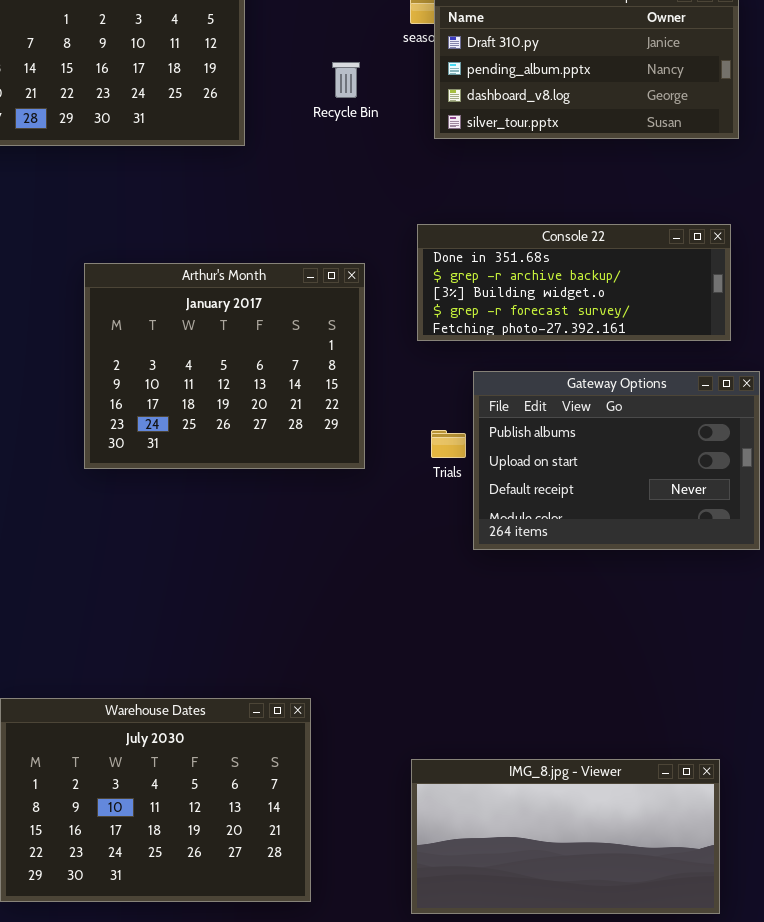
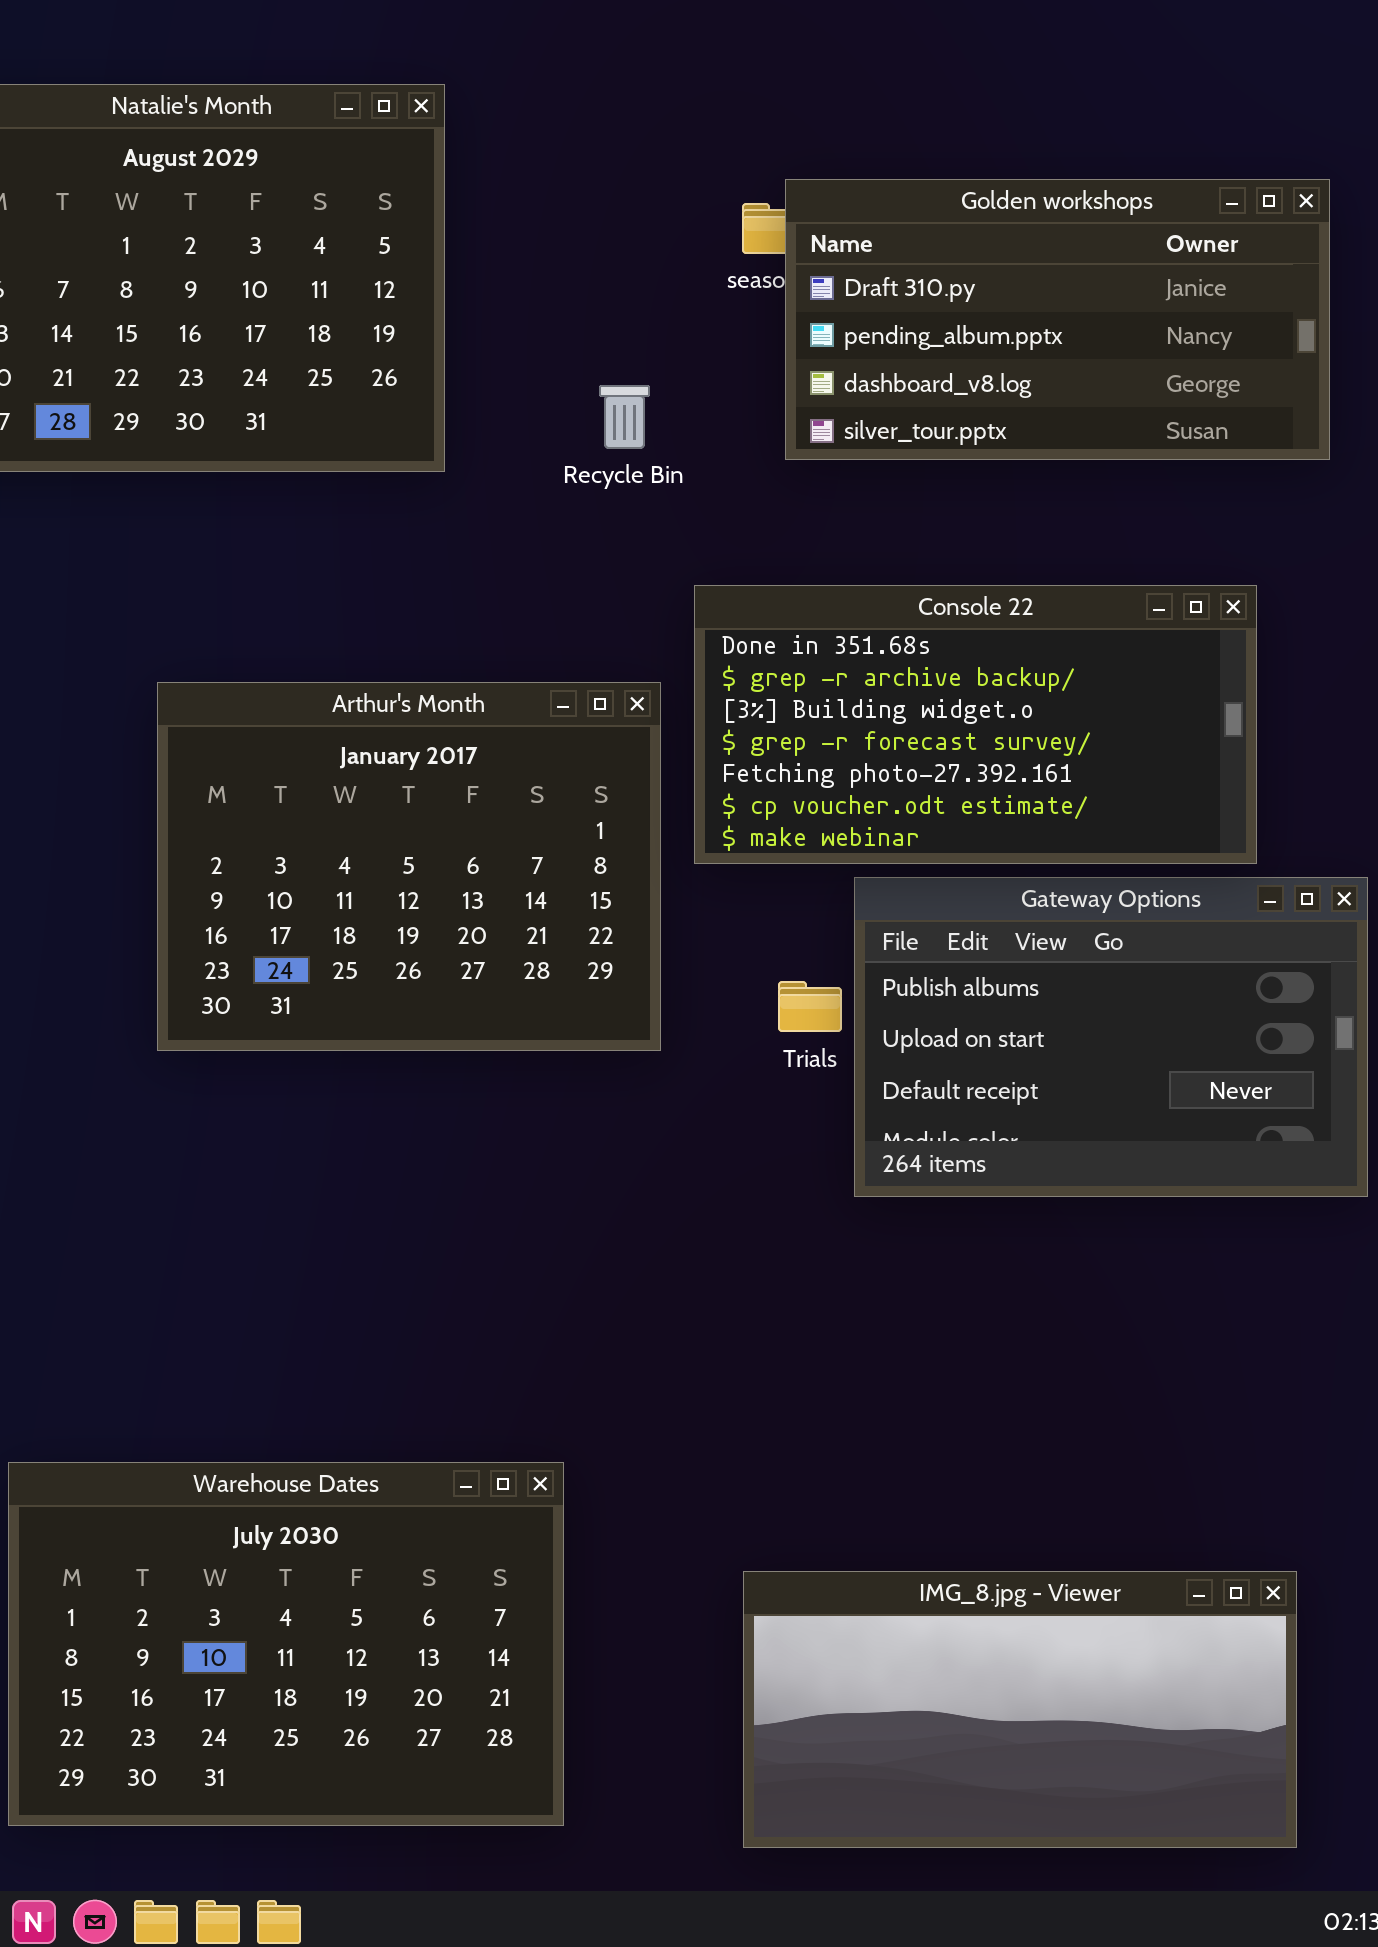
Recycle Bin: [332,62,360,98] -> [599,385,650,449], moved
Console 22: [417,224,731,341] -> [694,585,1257,864], moved, resized

